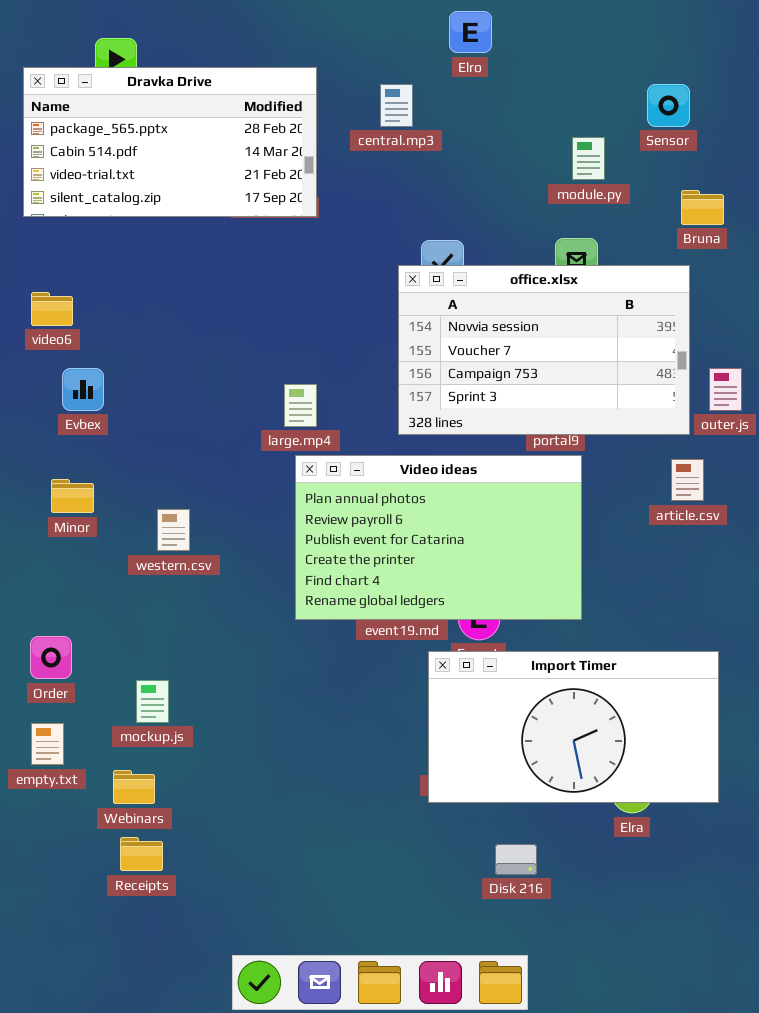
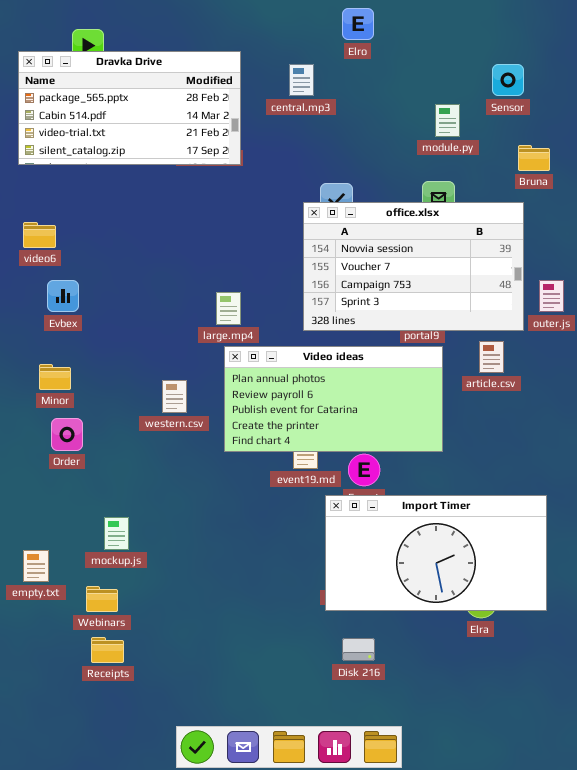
Video ideas: [295,455,582,620] -> [224,346,443,452], resized
article.csv: [671,459,704,501] -> [479,341,504,373], moved
western.csv: [157,509,190,551] -> [162,380,187,413], moved
Order: [30,636,72,679] -> [51,418,83,451], moved
Disk 216: [495,844,537,875] -> [342,638,375,661], moved

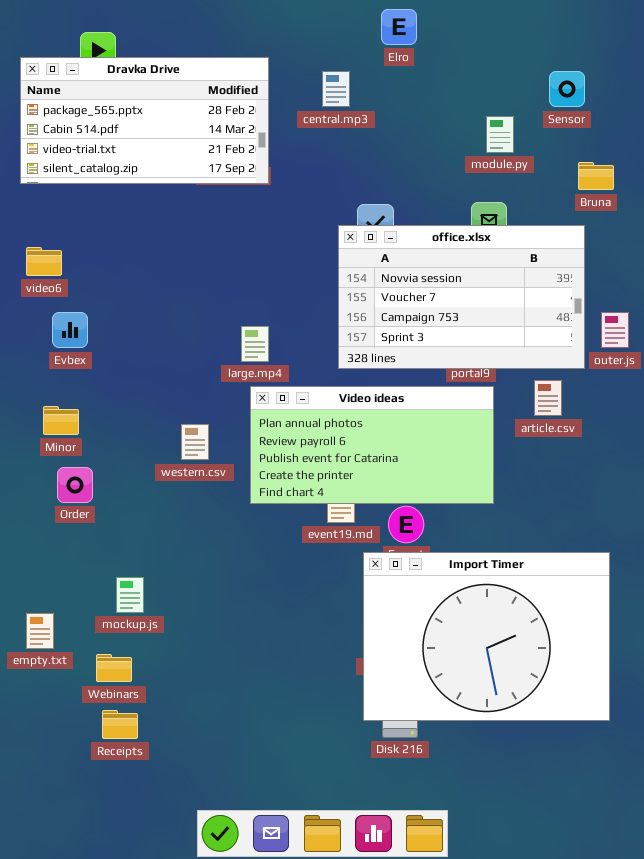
Import Timer: [325,495,547,611] -> [363,552,610,721], resized

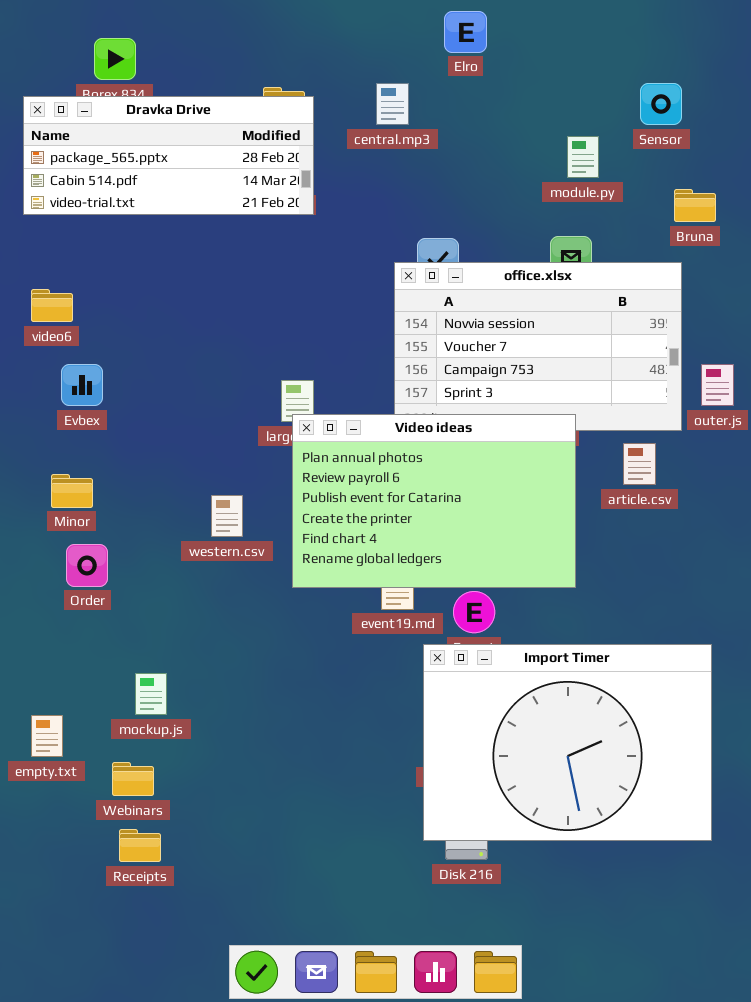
Dravka Drive: [20,57,269,184] -> [23,96,314,215], resized
Video ideas: [250,386,494,504] -> [292,414,576,588], resized

